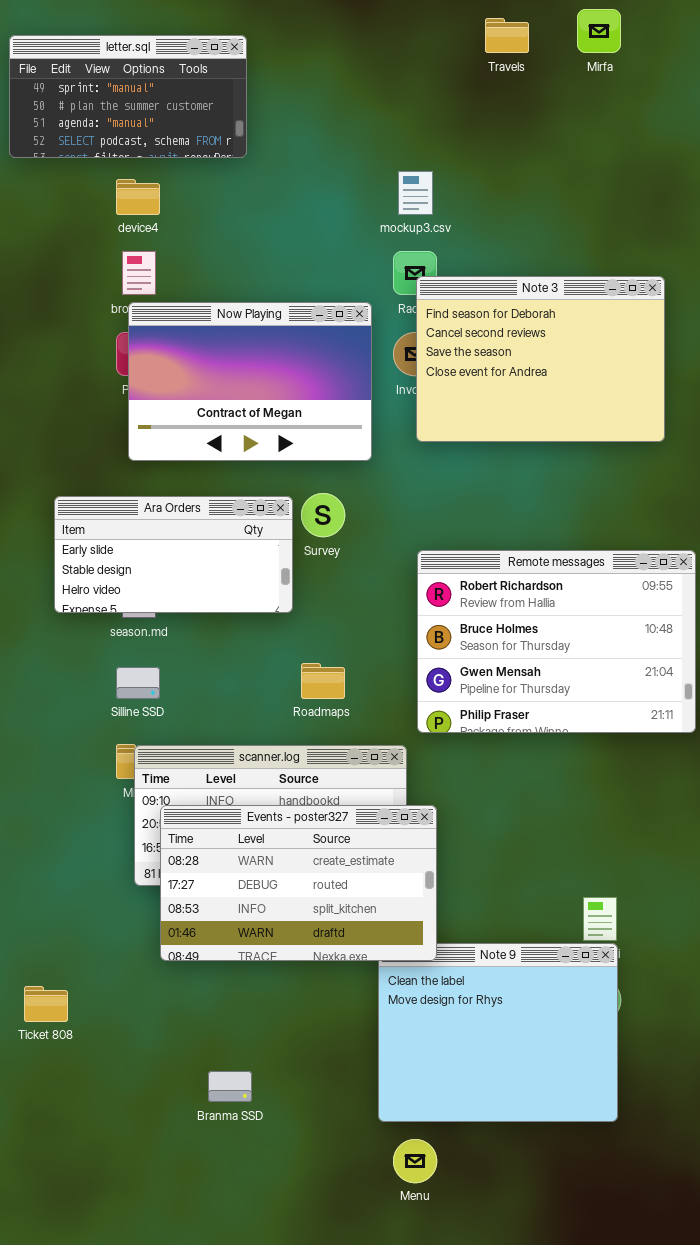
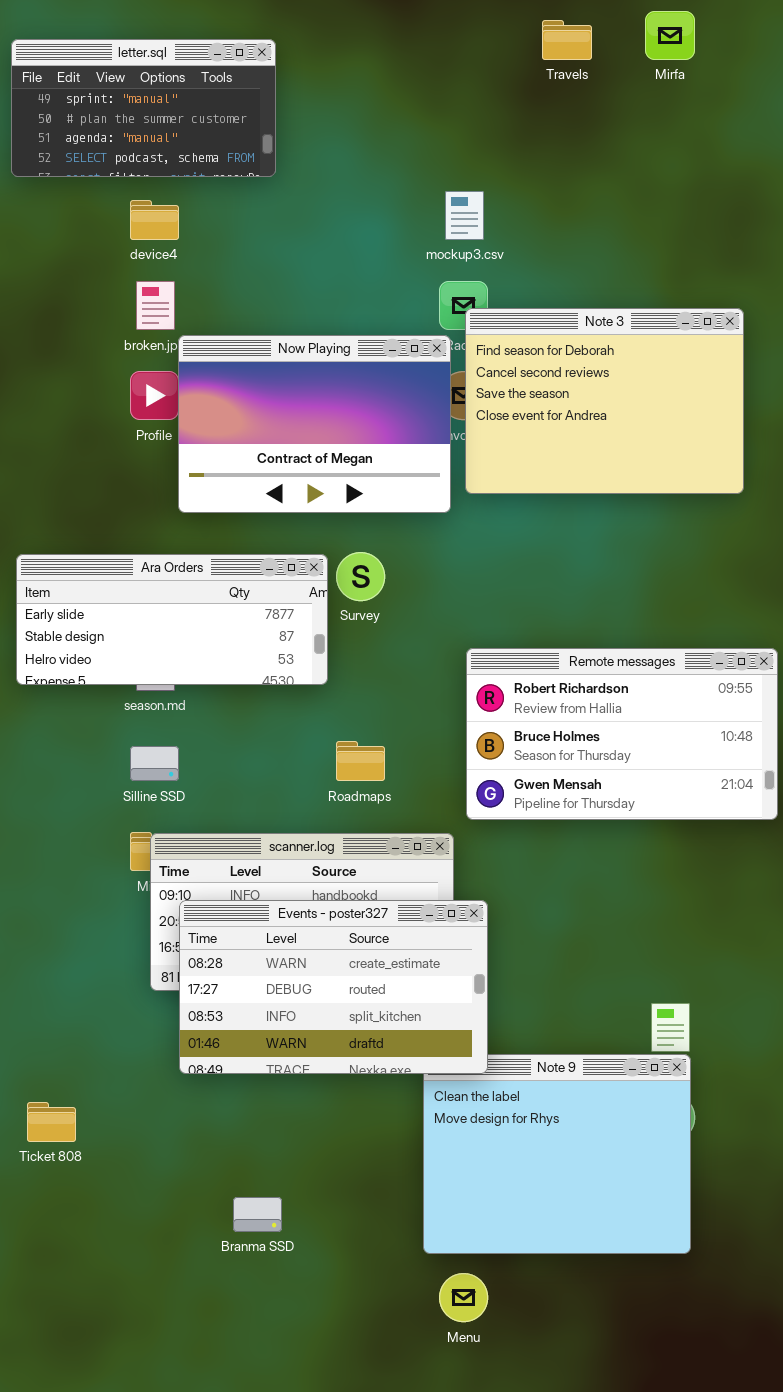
Now Playing: [128,302,372,461] -> [178,335,451,513], moved
Ara Orders: [54,496,293,613] -> [16,554,328,685], resized
Remote messages: [417,550,696,733] -> [466,648,778,820], resized

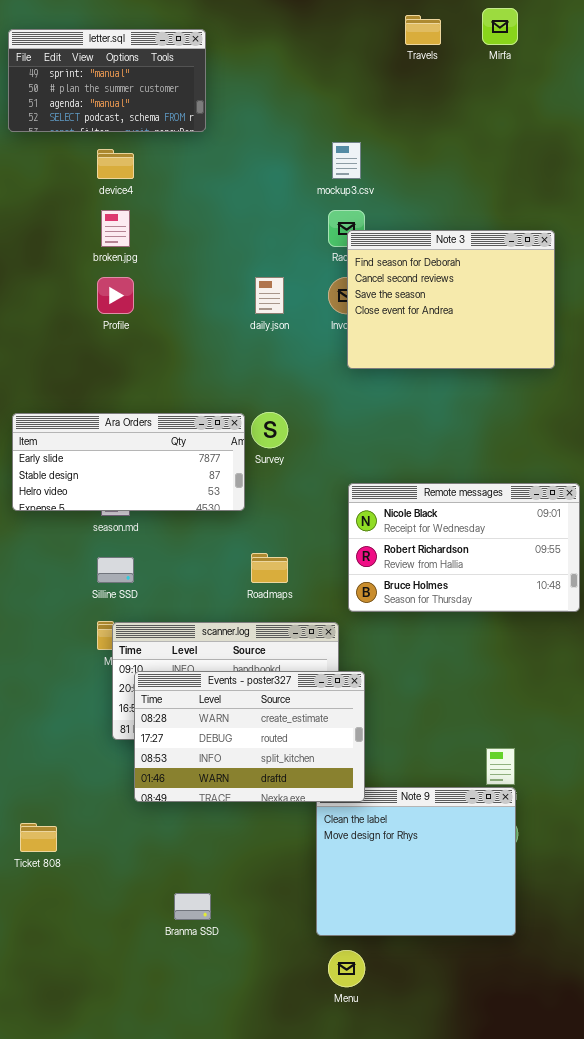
Now Playing: [178,335,451,513] -> none, closed
Remote messages: [466,648,778,820] -> [348,483,580,612], scrolled up 1 row

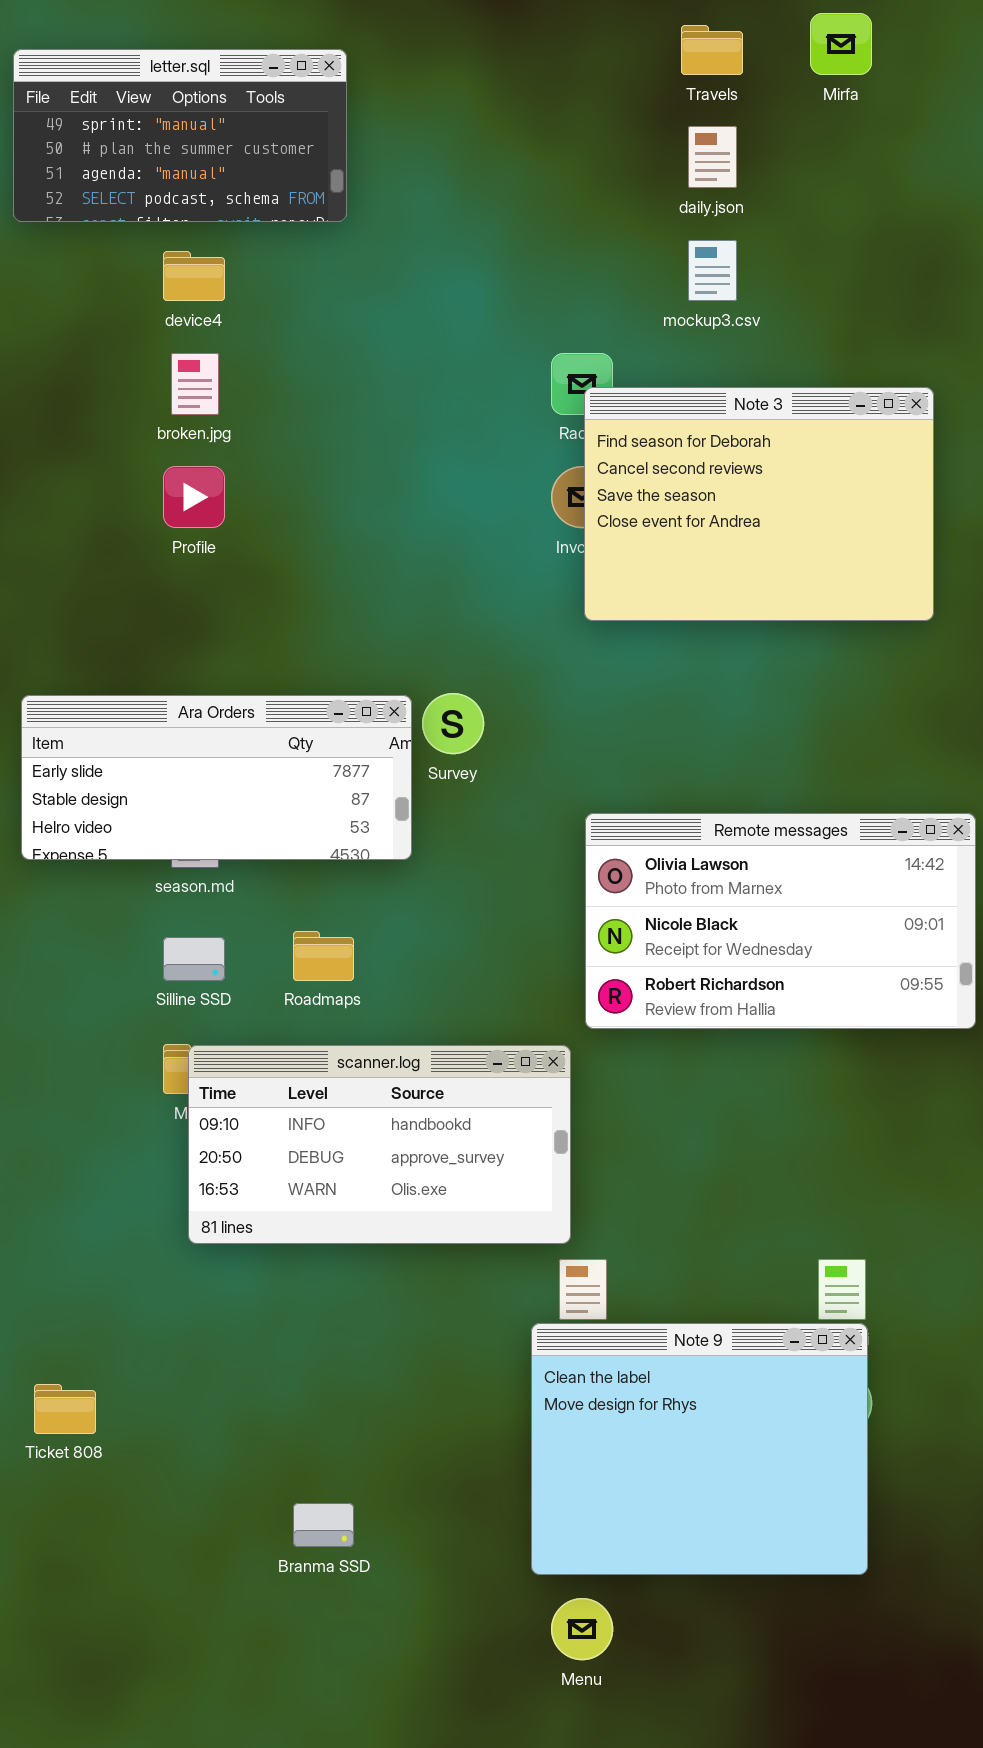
mockup3.csv: [332,142,361,179] -> [688,240,737,301], moved
daily.json: [255,277,284,314] -> [688,126,737,188], moved
Remote messages: [348,483,580,612] -> [585,813,976,1029], scrolled up 1 row
Roadmaps: [251,553,288,583] -> [293,931,354,981], moved
Events - poster327: [134,671,365,802] -> none, closed

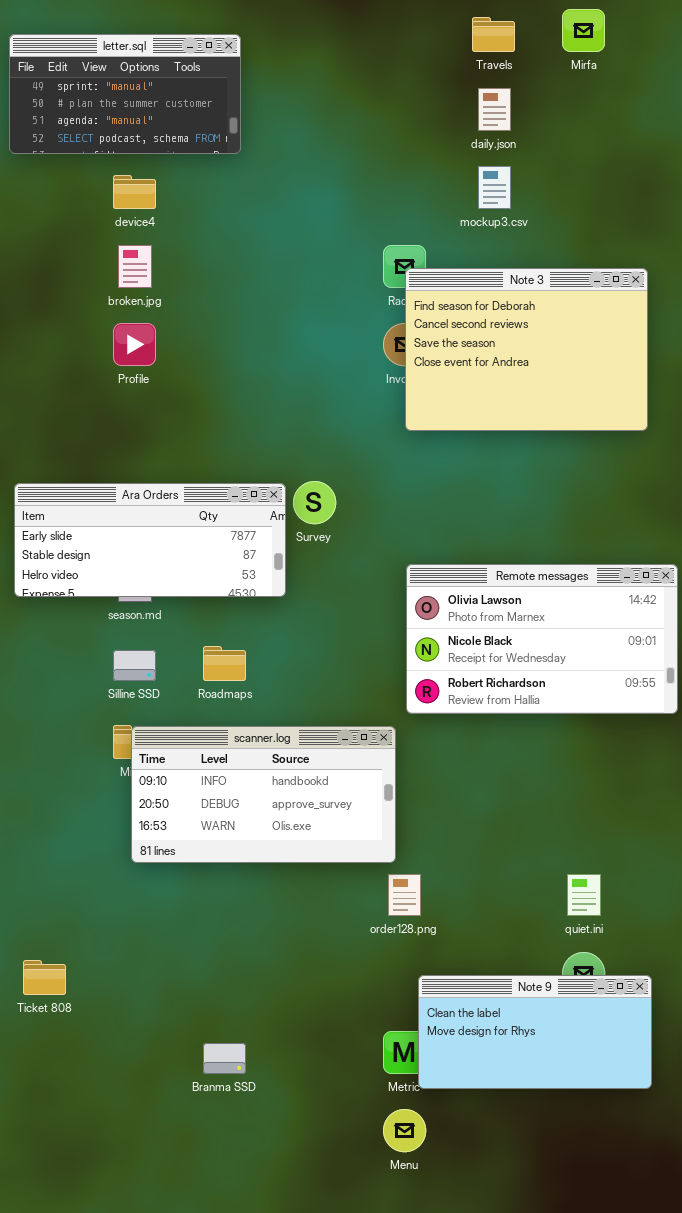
Note 9: [531,1323,868,1575] -> [418,975,652,1089], moved, resized

